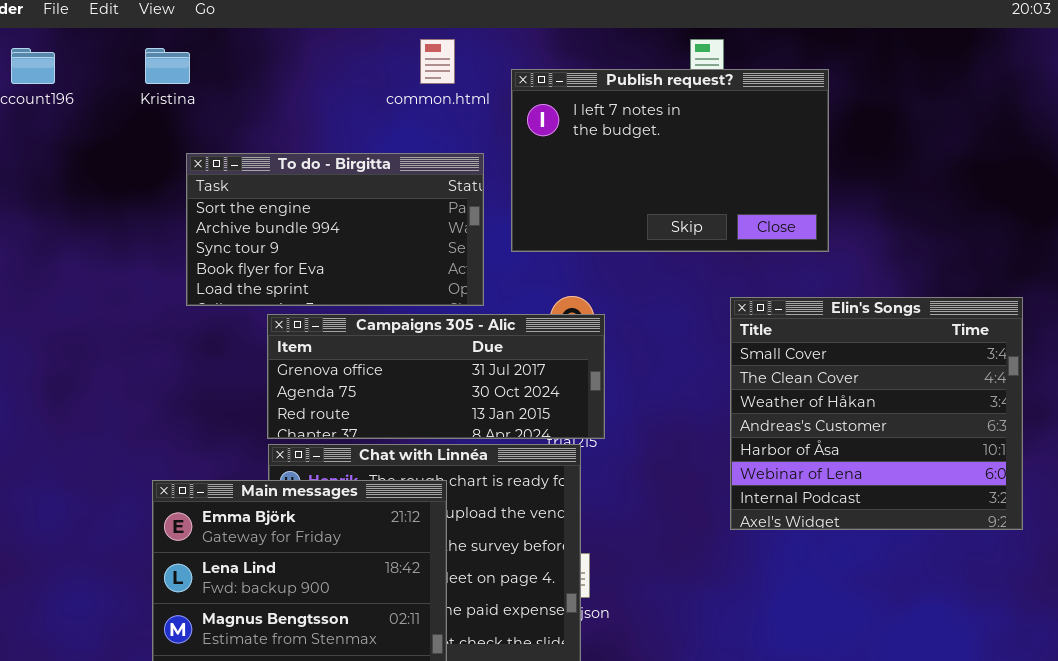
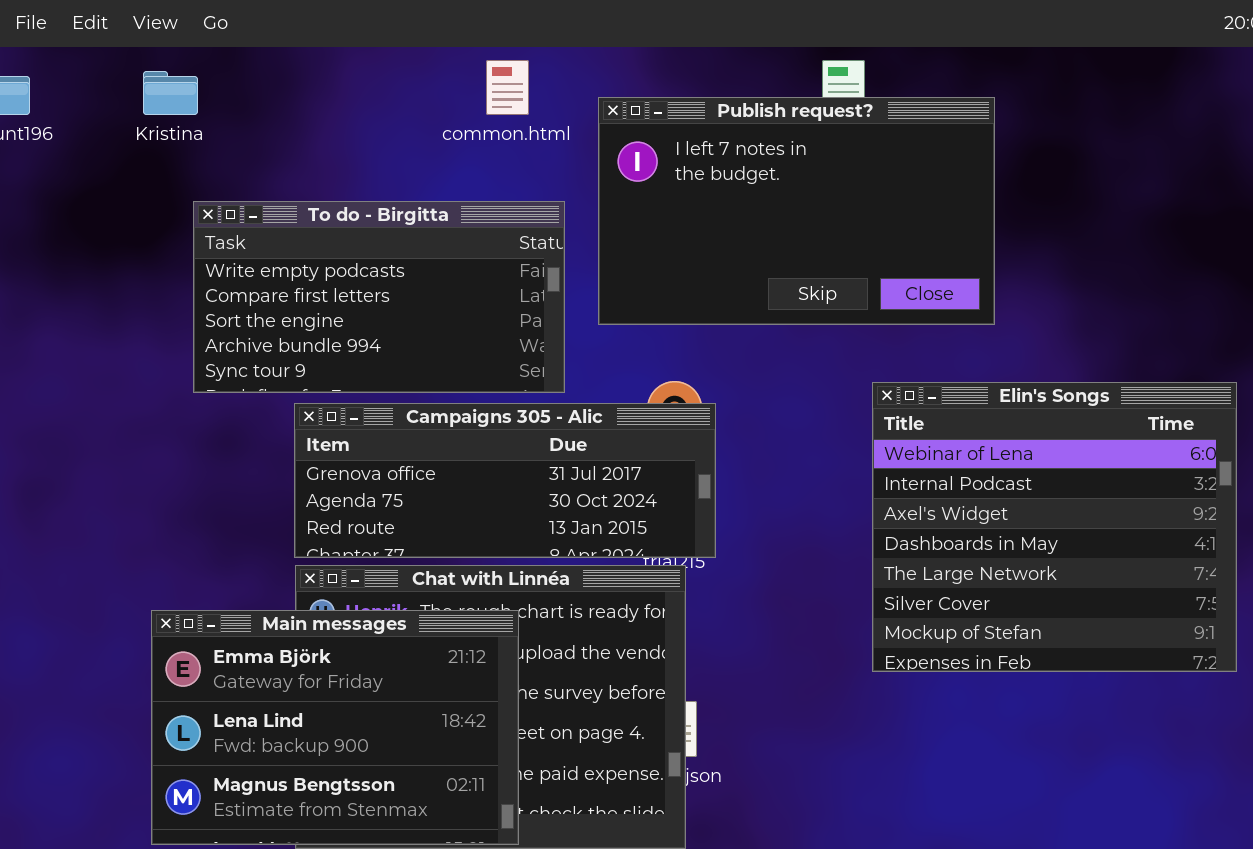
To do - Birgitta: [186,153,484,306] -> [193,201,565,393], scrolled up 2 rows
Elin's Songs: [730,297,1023,530] -> [872,382,1237,672], scrolled down 5 rows

